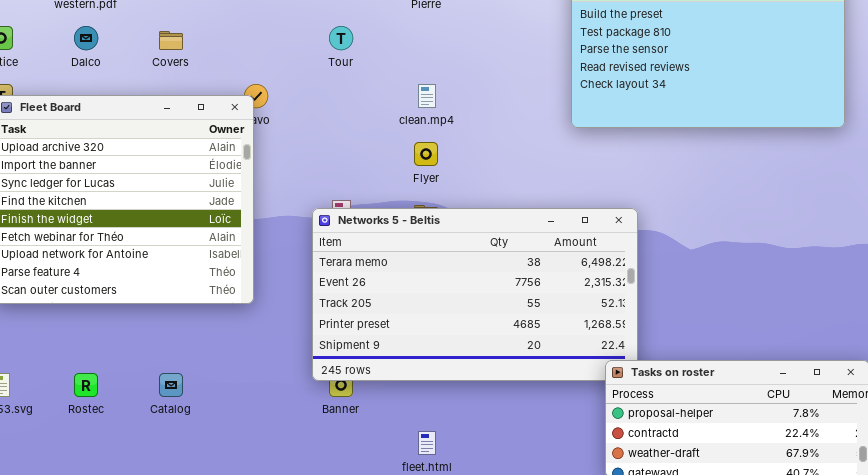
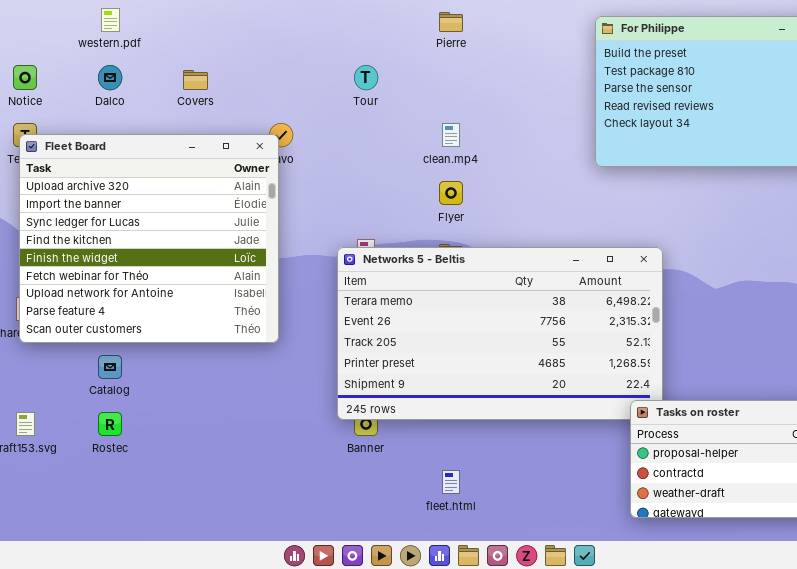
Catalog: [159,373,183,397] -> [98,355,122,379], moved

